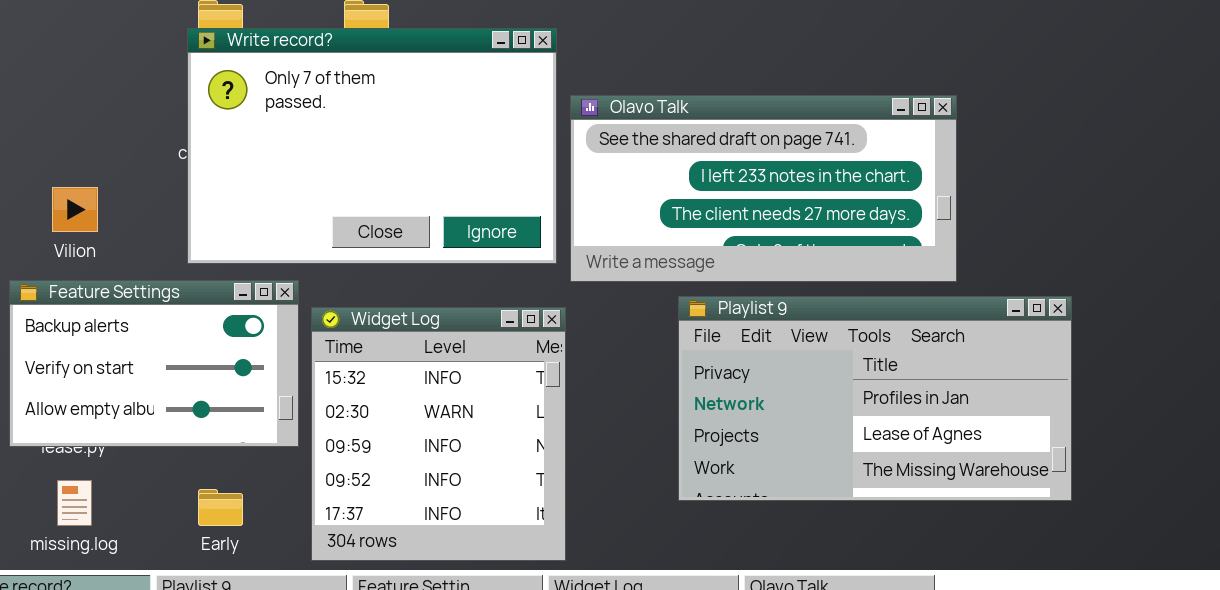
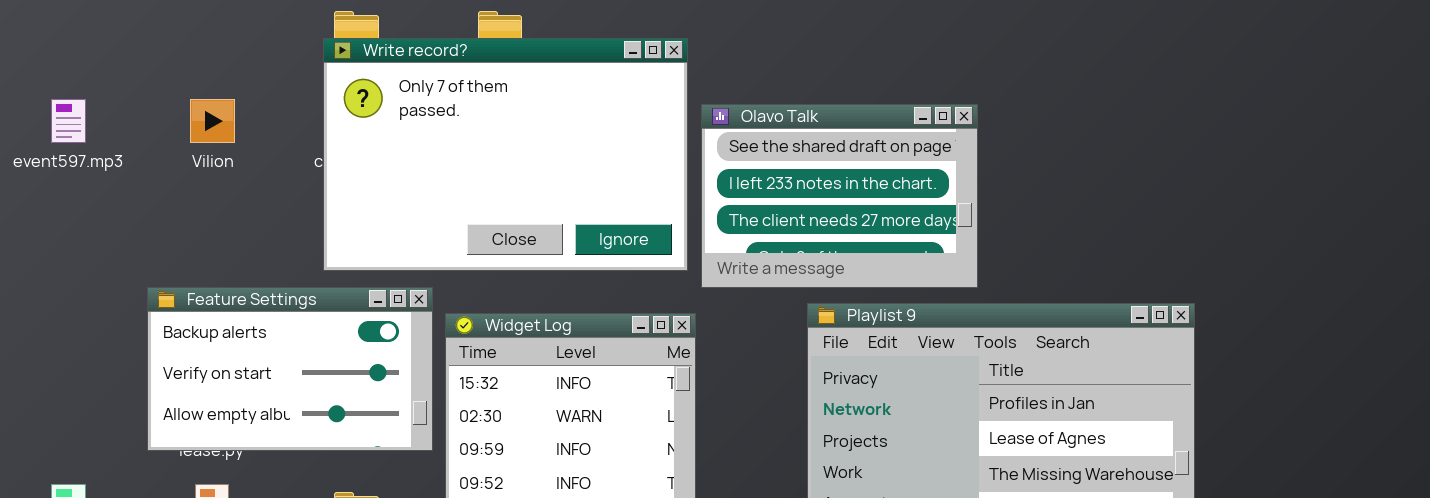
Olavo Talk: [570,95,957,282] -> [701,104,978,288], resized
Vilion: [52,187,98,232] -> [190,99,235,143], moved

